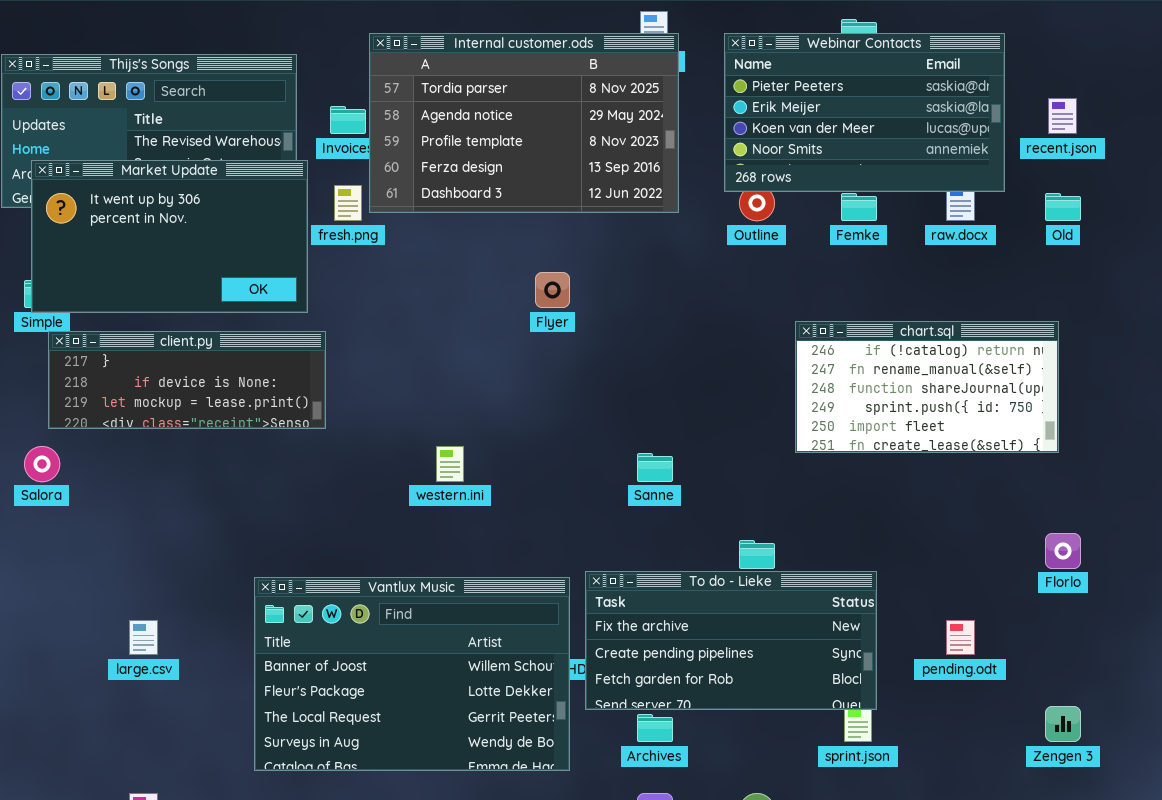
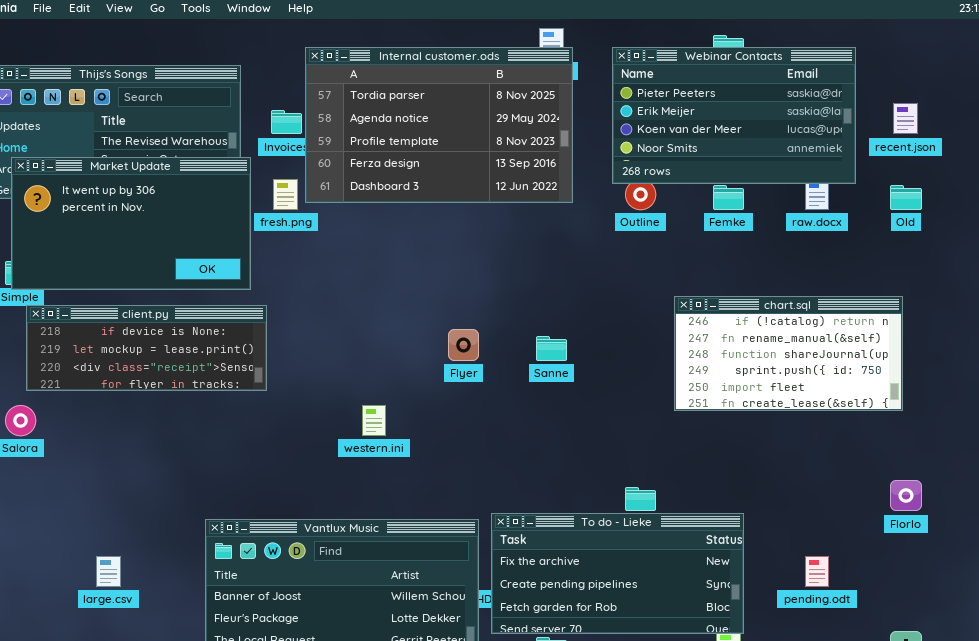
Flyer: [535,272,570,308] -> [448,329,479,361], moved
client.py: [48,331,326,429] -> [26,305,267,391], scrolled down 1 row
Sanne: [637,453,673,482] -> [536,336,567,361], moved

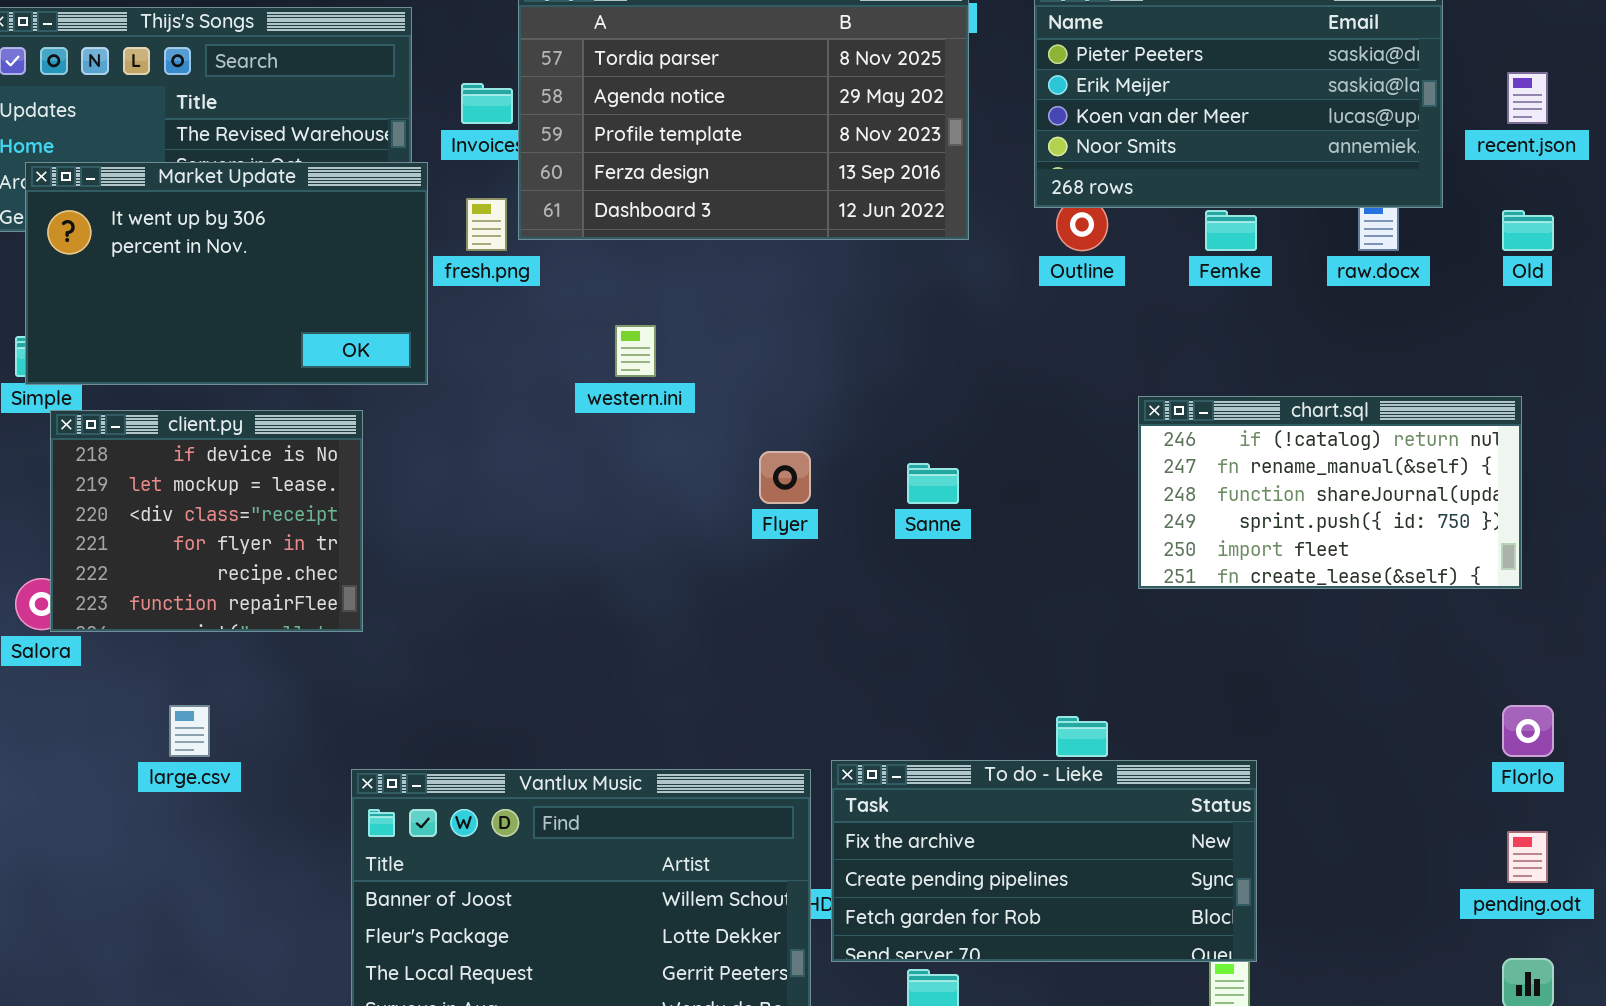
client.py: [26,305,267,391] -> [50,410,363,632], resized
western.ini: [362,405,386,436] -> [615,325,656,377], moved
large.csv: [96,556,121,587] -> [169,705,210,757], moved
pending.odt: [805,556,829,587] -> [1507,831,1548,883], moved

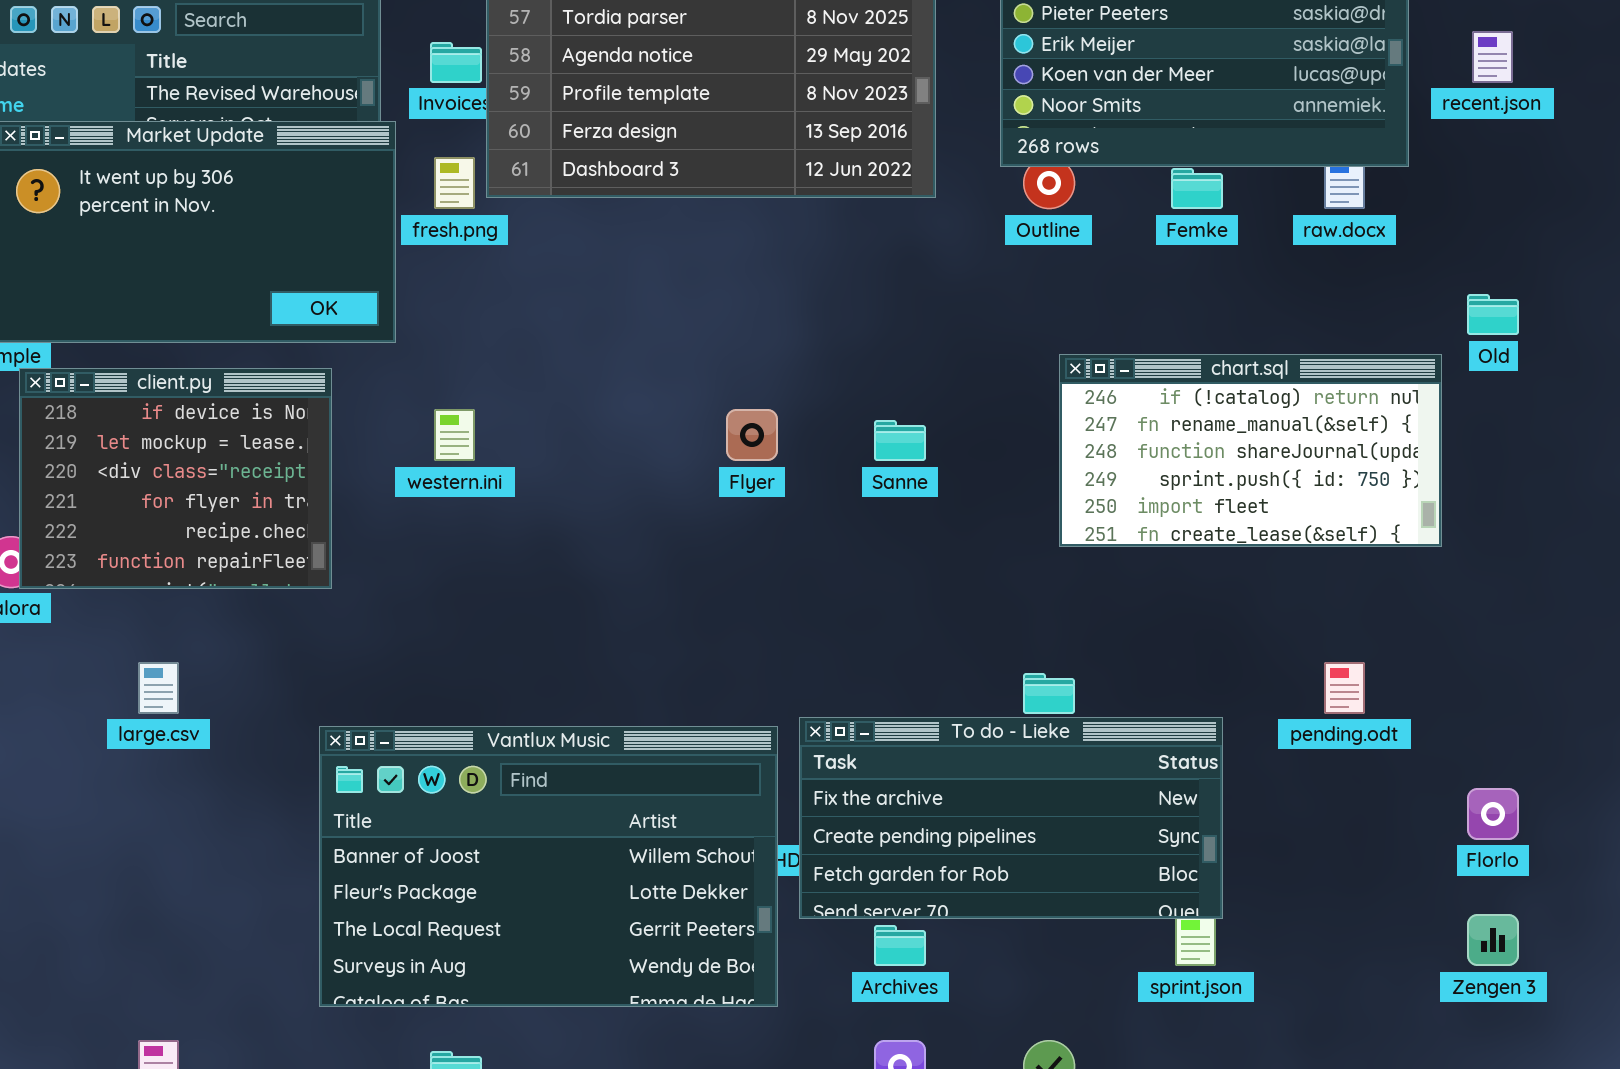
Old: [1502,210,1554,251] -> [1467,294,1519,335], moved
western.ini: [615,325,656,377] -> [434,409,475,461], moved
chart.sql: [1138,396,1522,589] -> [1059,354,1442,547], moved
Florlo: [1502,705,1554,757] -> [1467,788,1519,840], moved
pending.odt: [1507,831,1548,883] -> [1324,662,1365,714], moved

